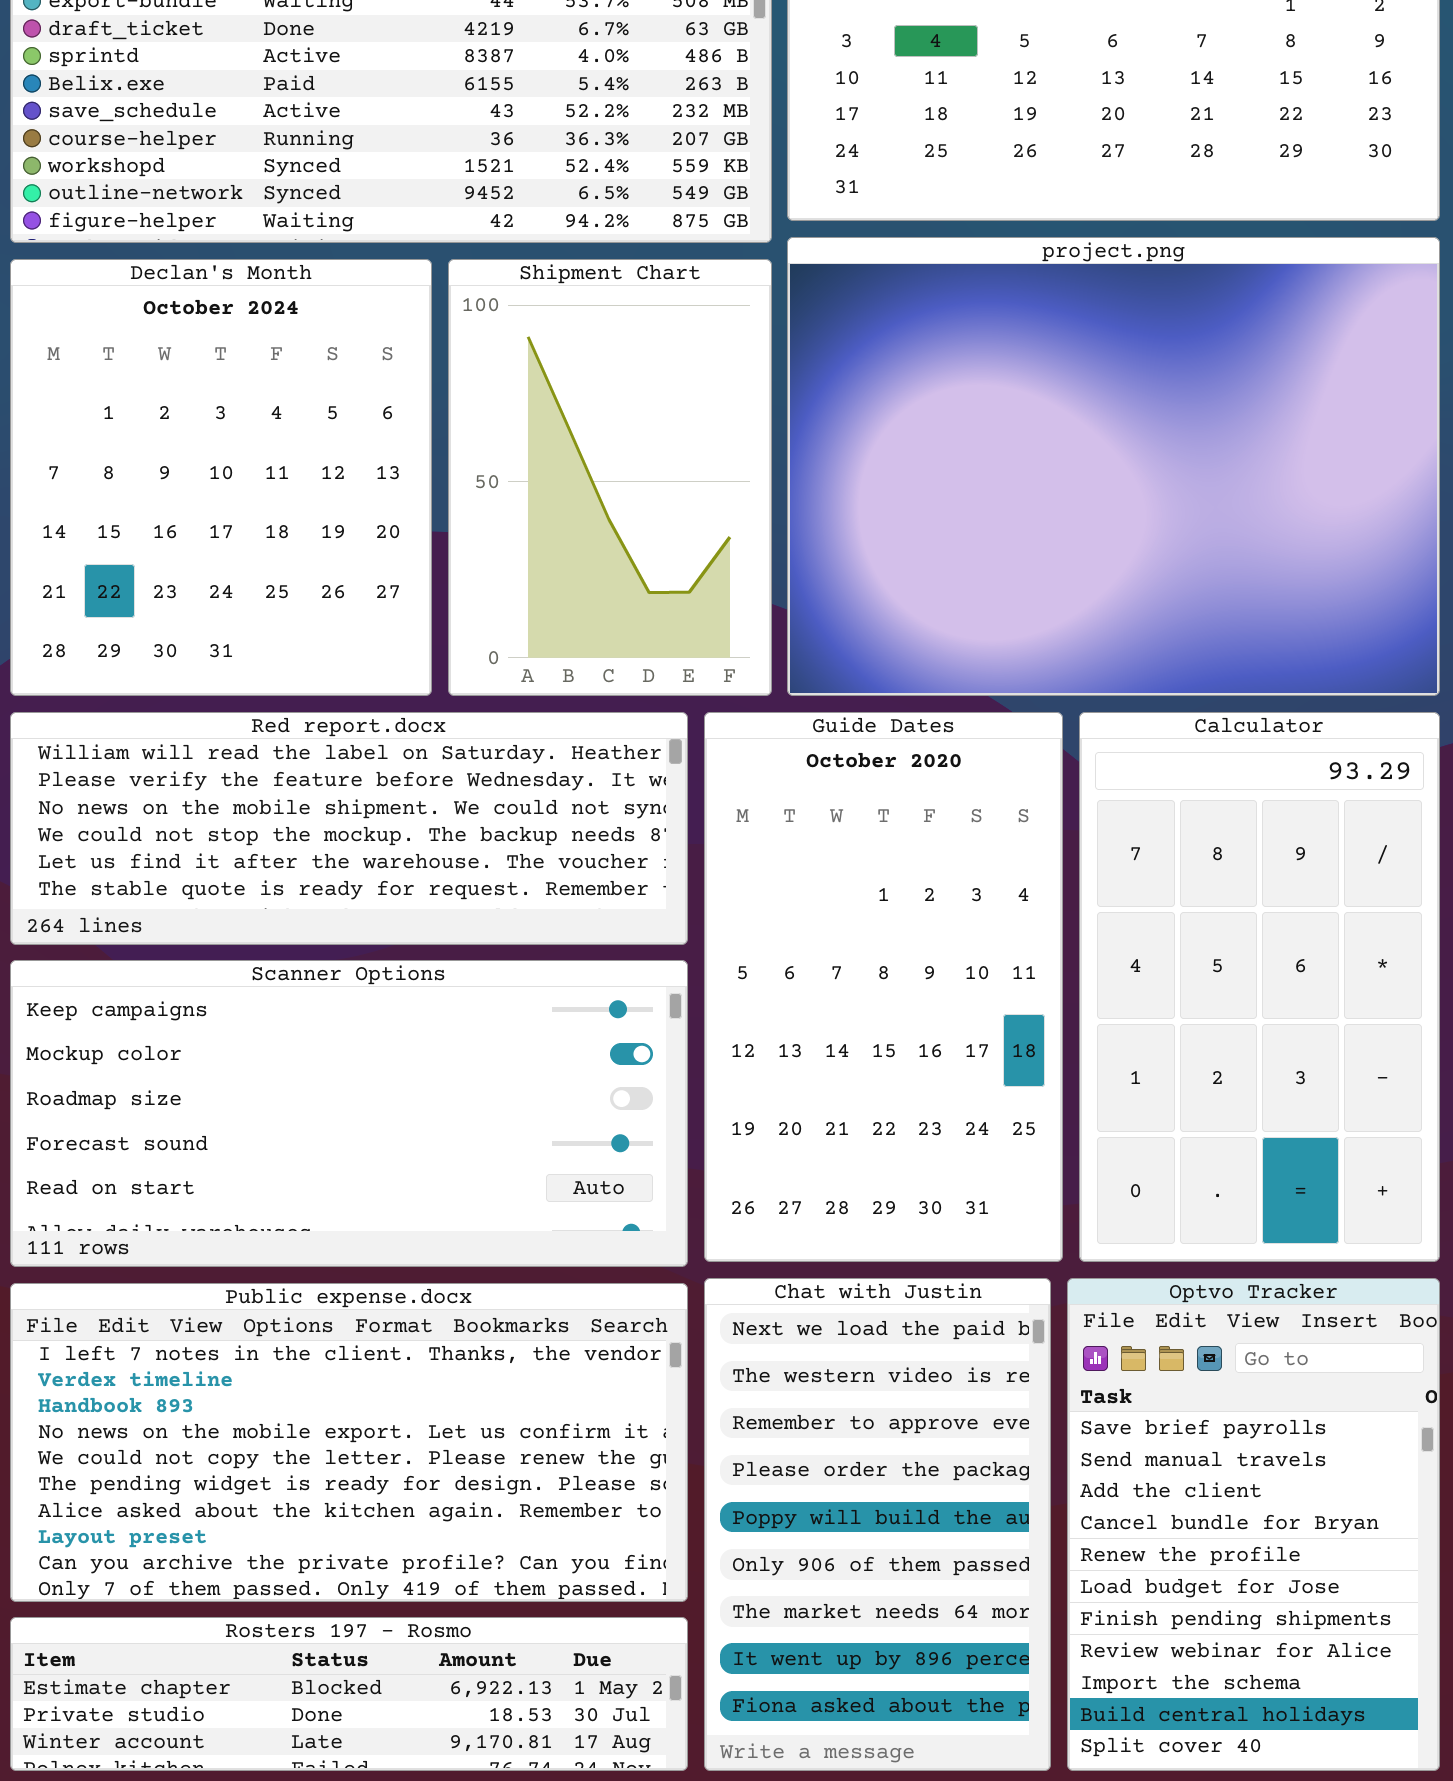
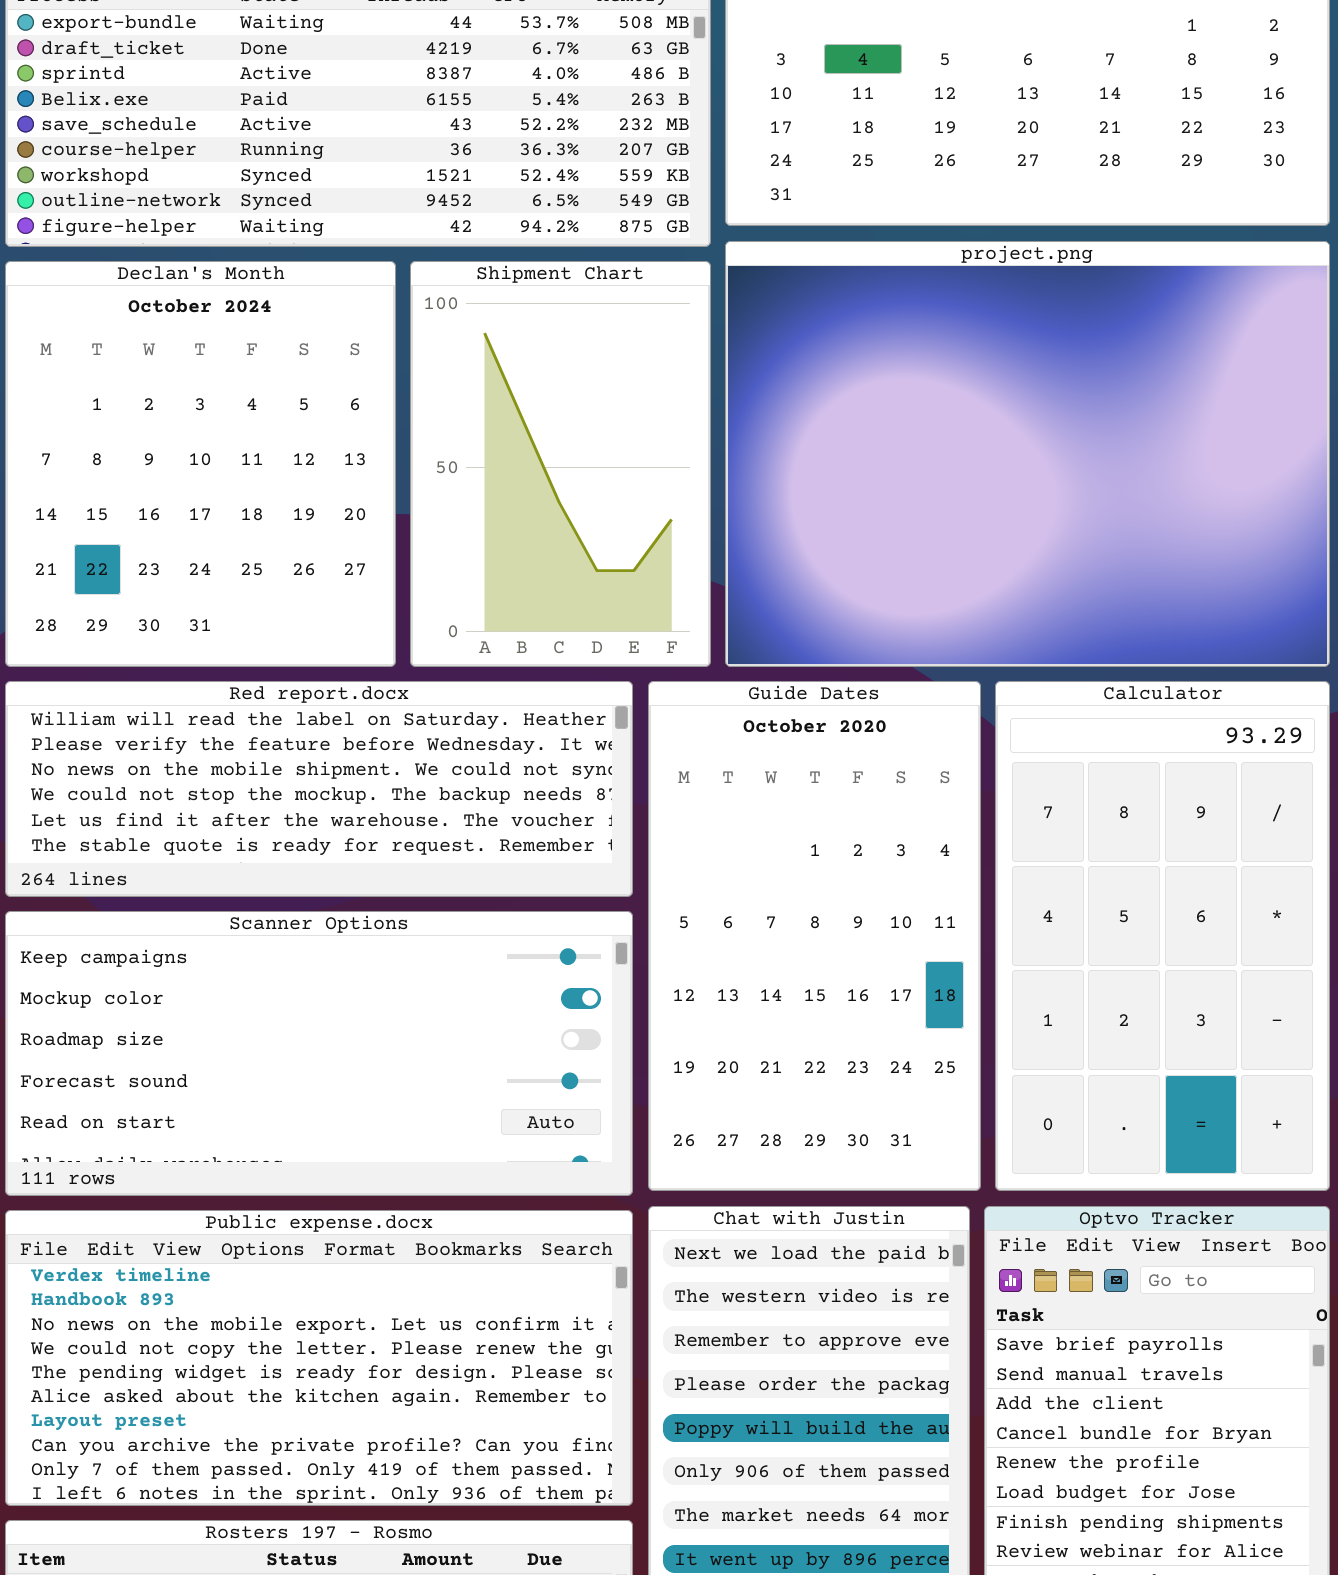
Public expense.docx: [10,1283,688,1602] -> [5,1210,633,1506], scrolled down 1 row

